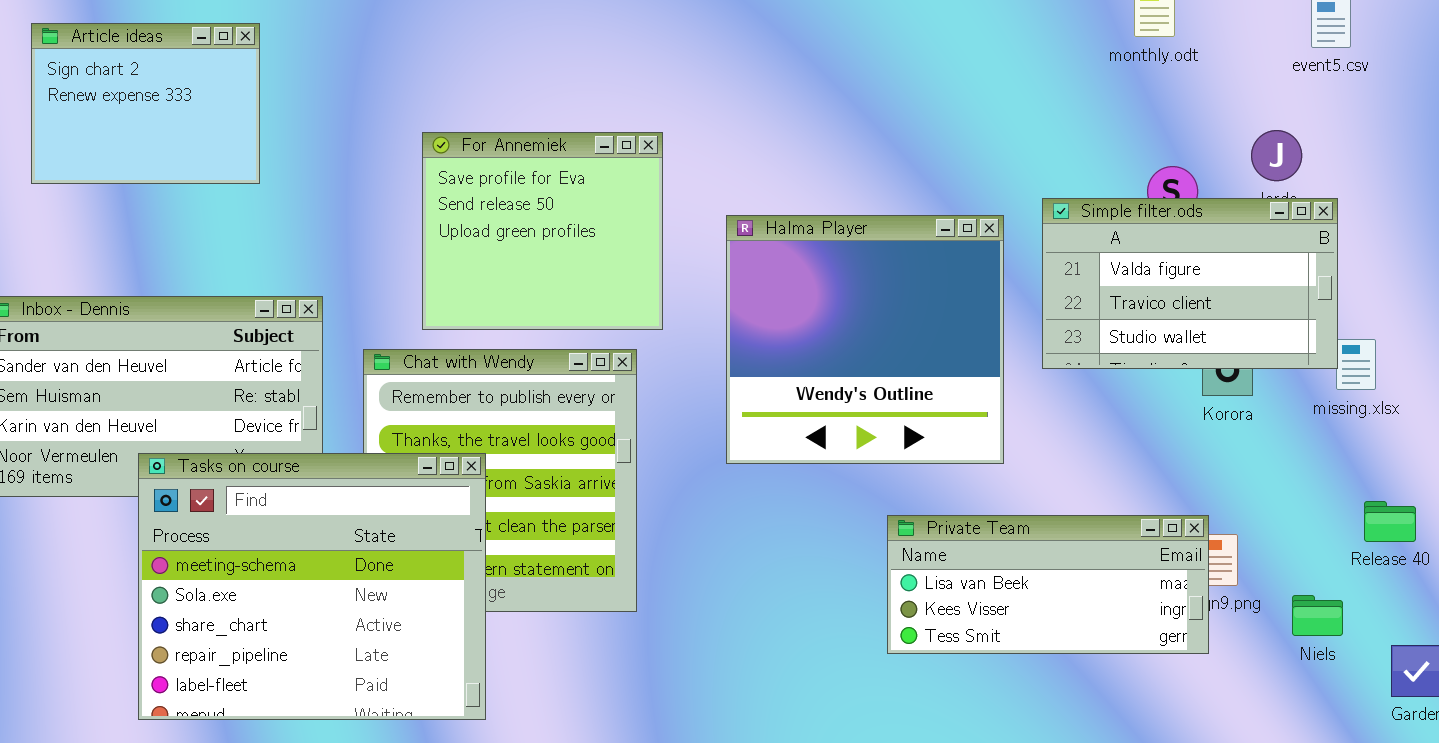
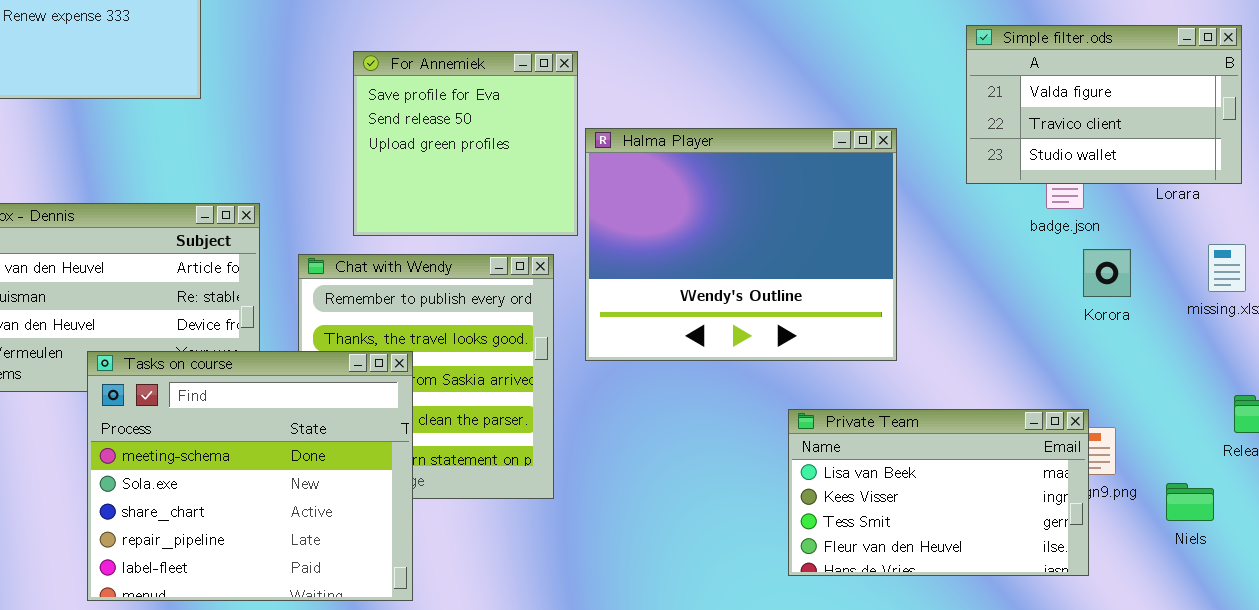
Simple filter.ods: [1042,198,1338,369] -> [966,25,1242,184], moved
Halma Player: [726,215,1004,464] -> [585,128,897,361], resized
Private Team: [887,515,1209,654] -> [788,409,1089,576], resized

